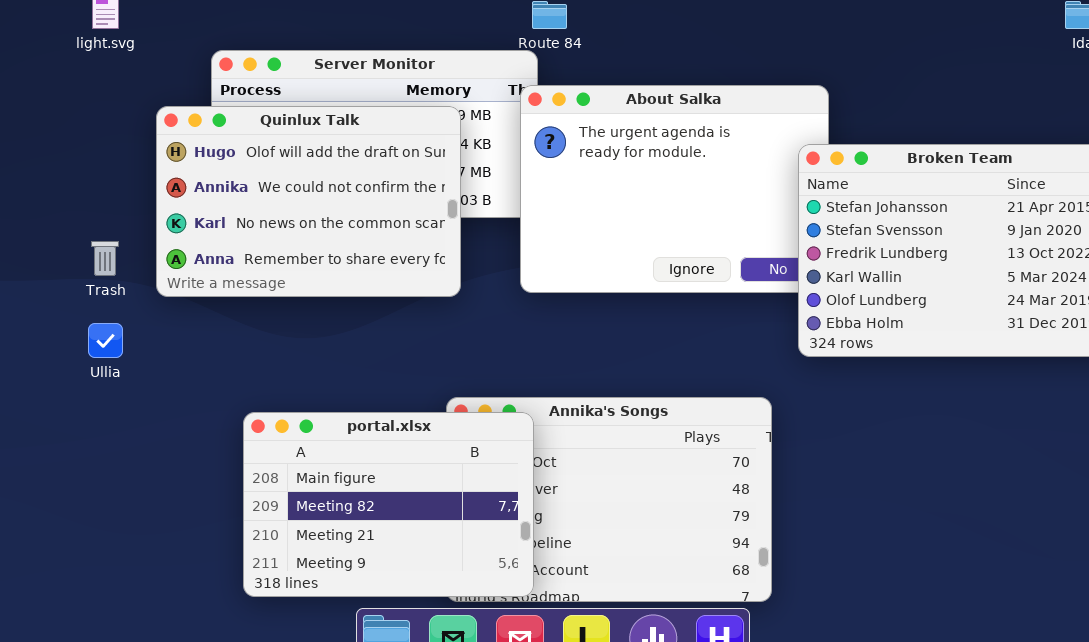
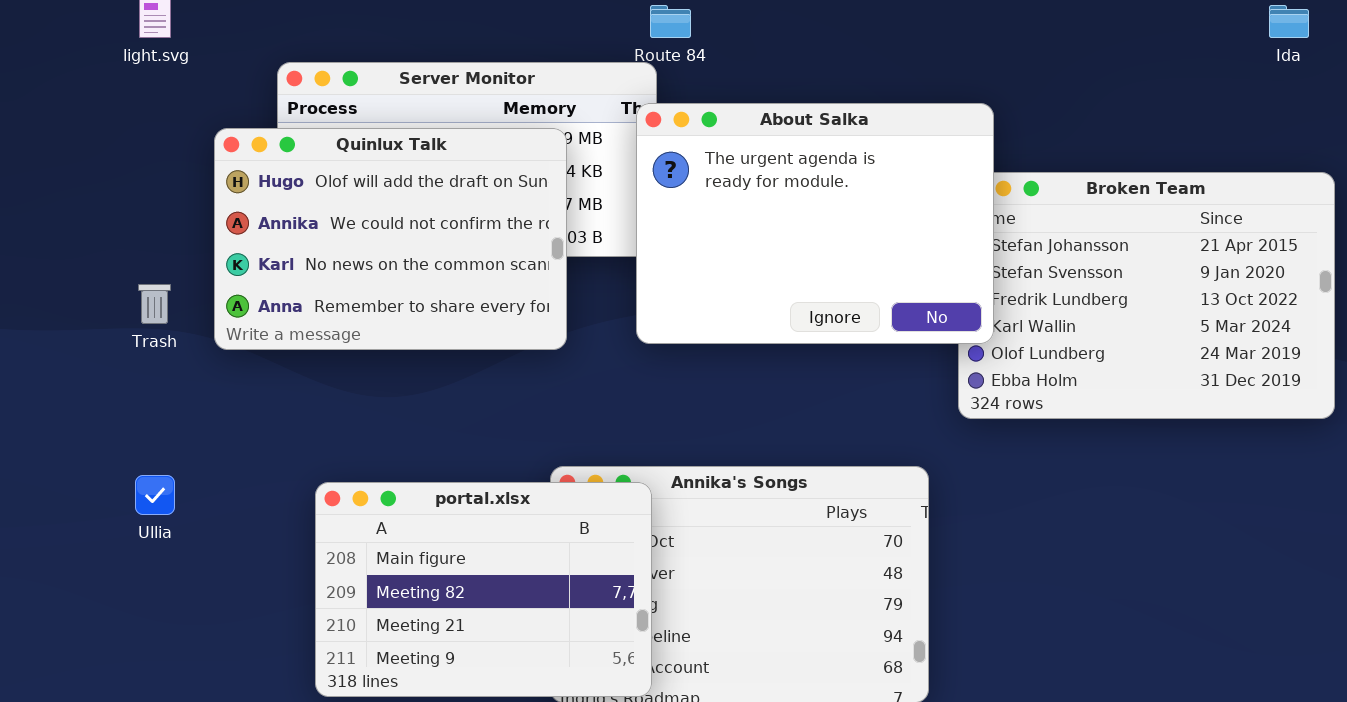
About Salka: [520,85,829,293] -> [636,103,994,344], raised
Ullia: [88,323,123,358] -> [135,475,175,515], moved

